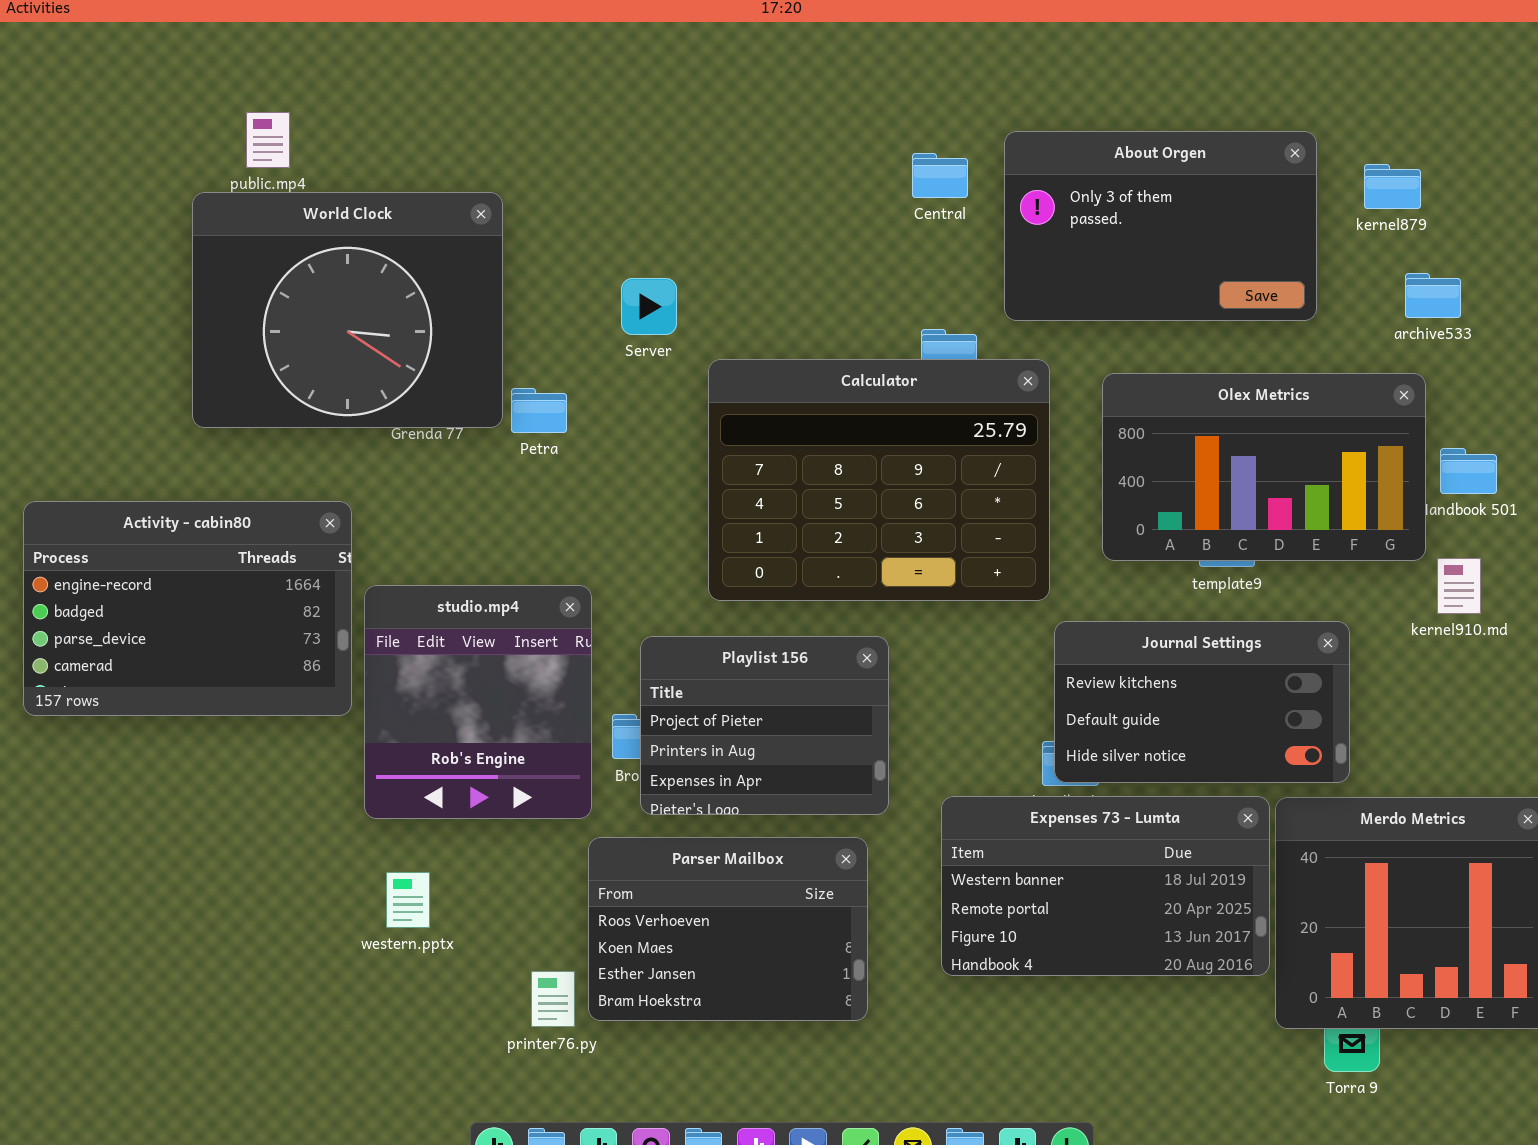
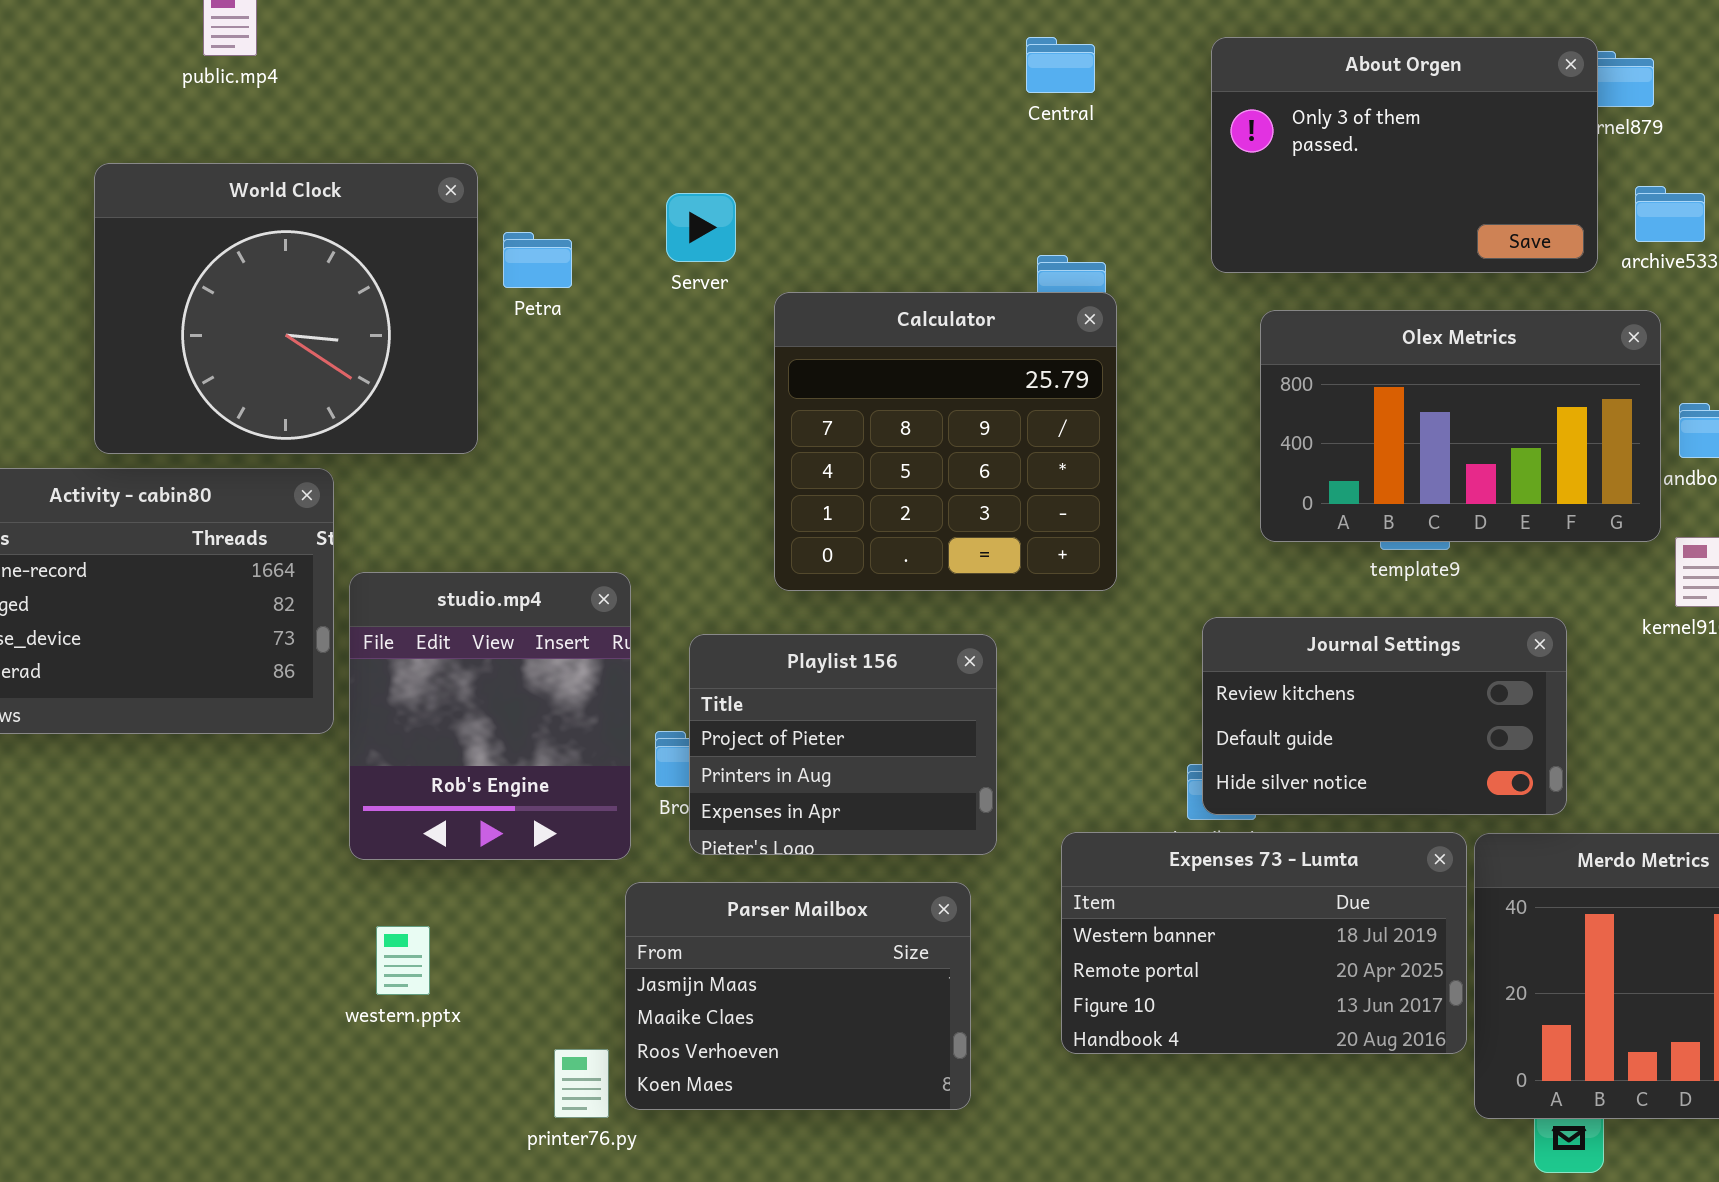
About Orgen: [1004,131,1317,321] -> [1211,37,1598,273], moved
World Clock: [192,192,503,428] -> [94,163,478,454], moved
Calculator: [708,359,1050,601] -> [774,292,1117,591], resized
Petra: [511,388,567,433] -> [503,232,572,288], moved
Parser Mailbox: [588,837,868,1021] -> [625,882,971,1110], scrolled up 2 rows

